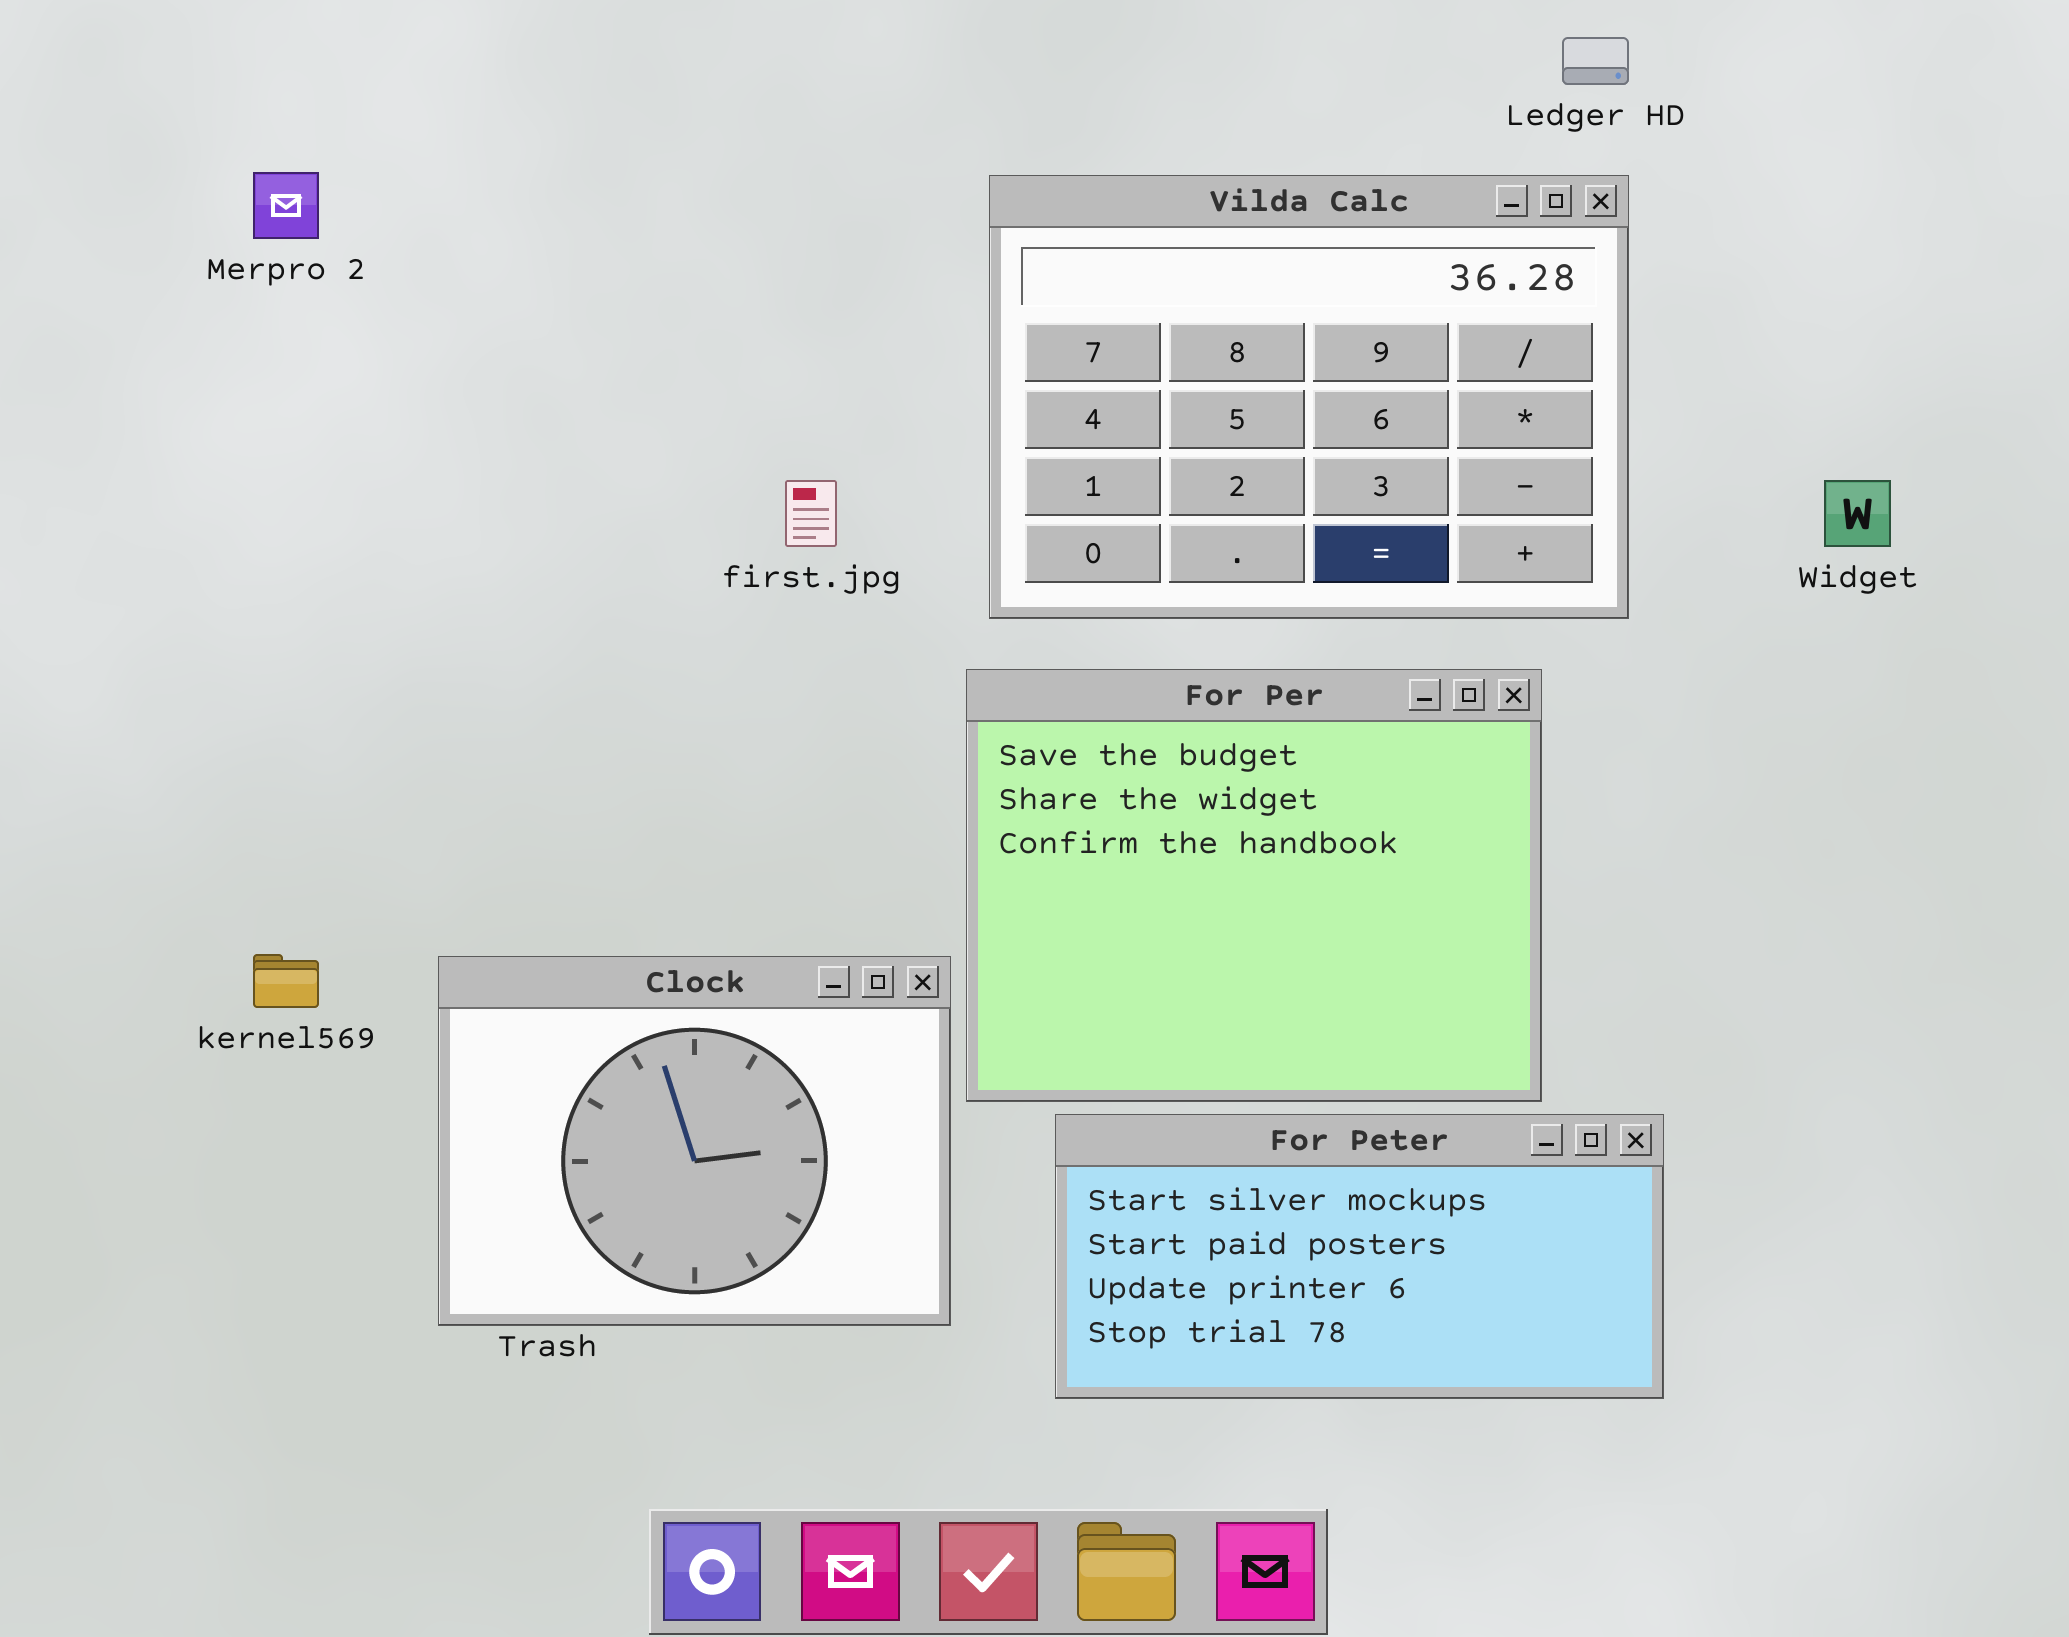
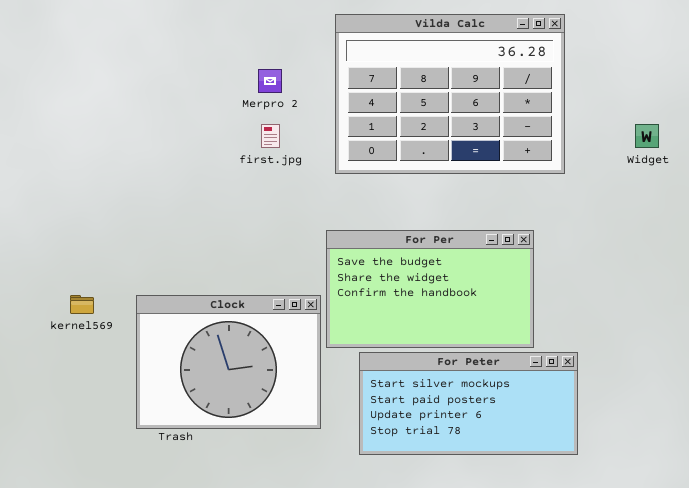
Merpro 2: [253,172,319,239] -> [258,69,282,93], moved
For Per: [966,669,1542,1102] -> [326,230,534,348], resized

